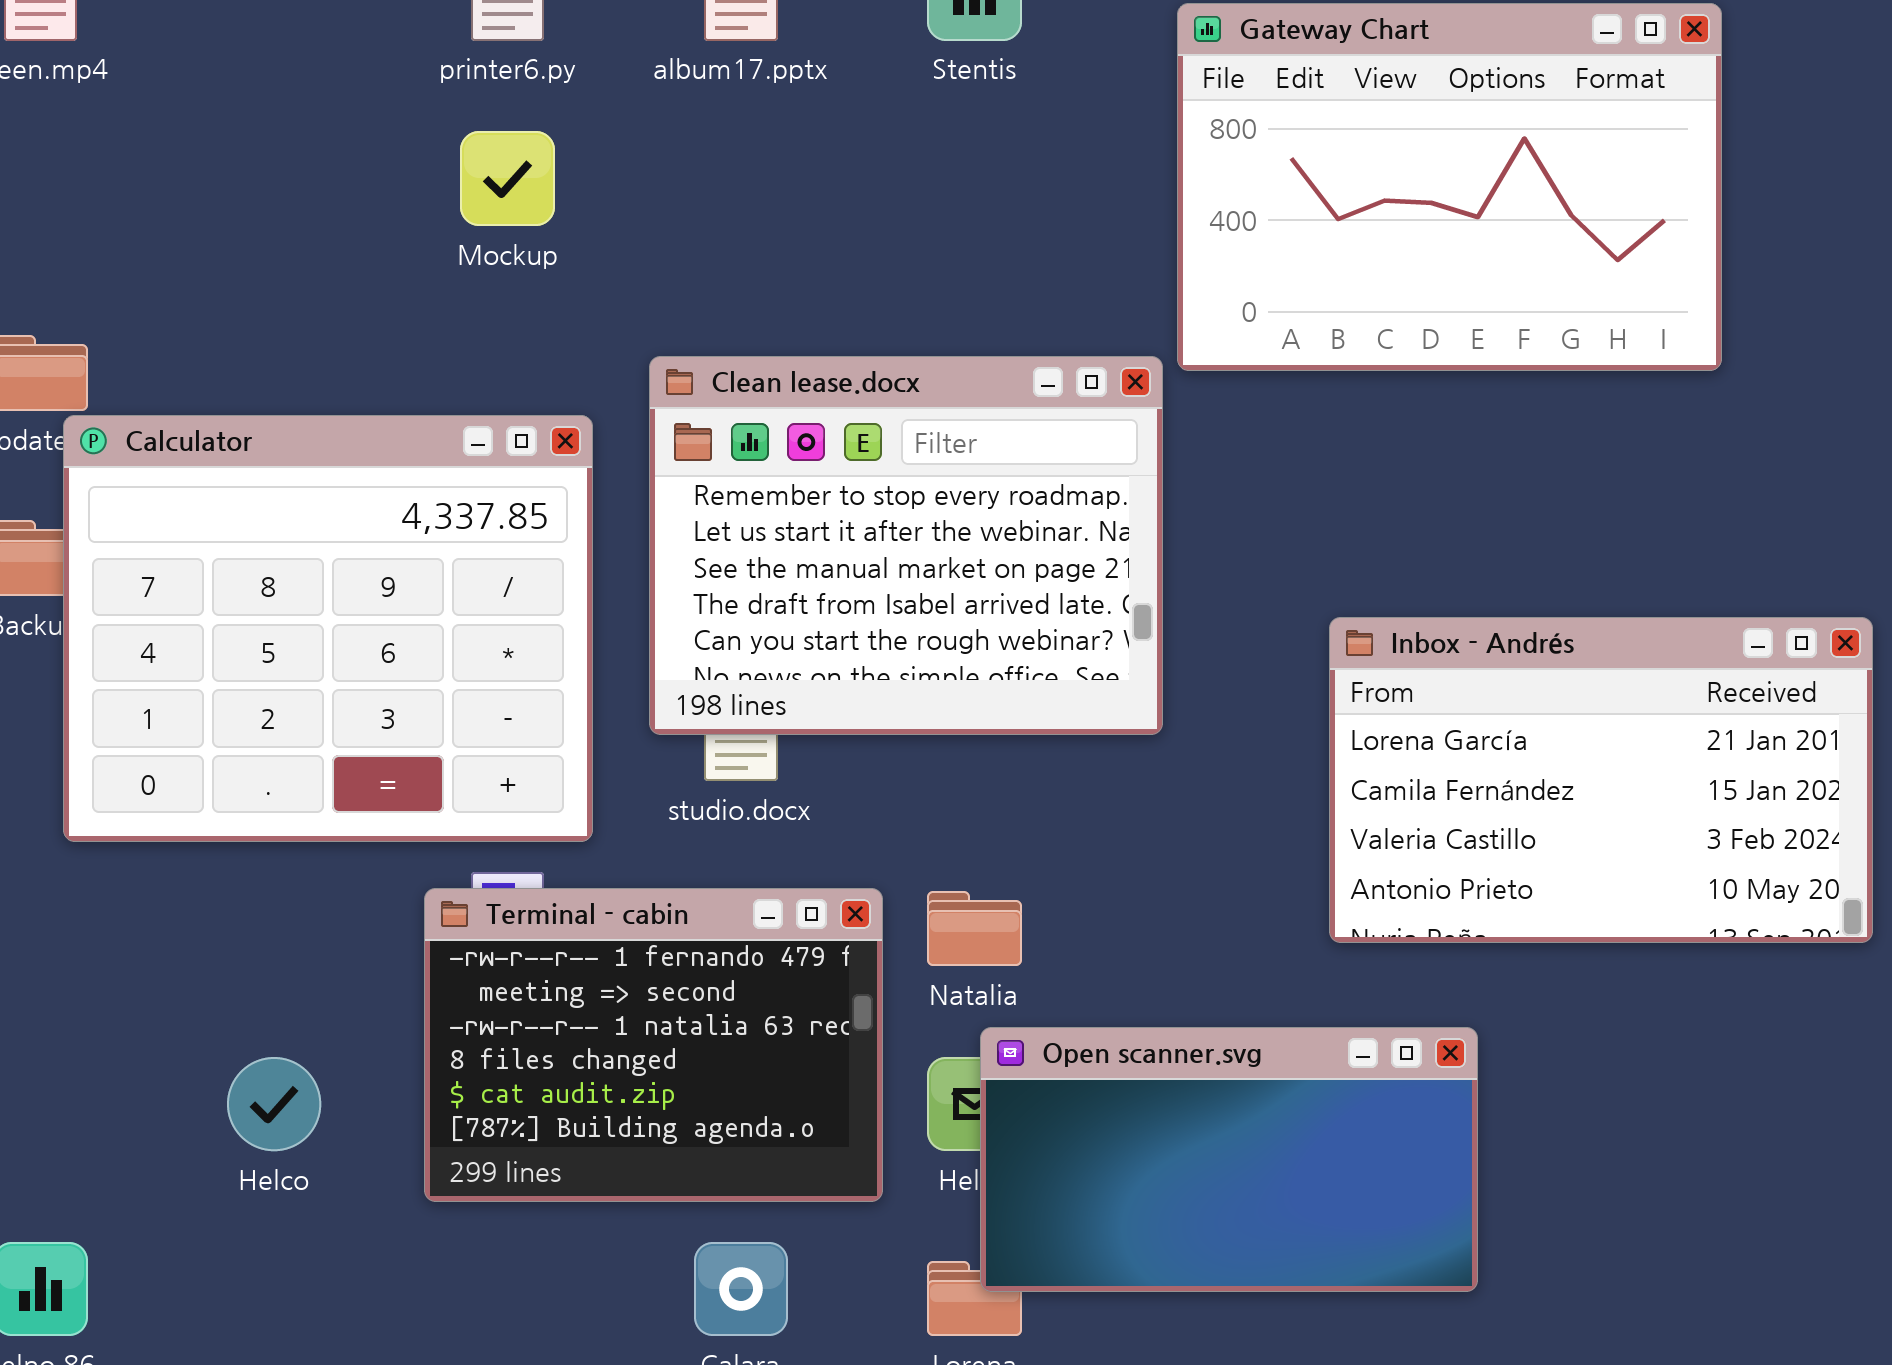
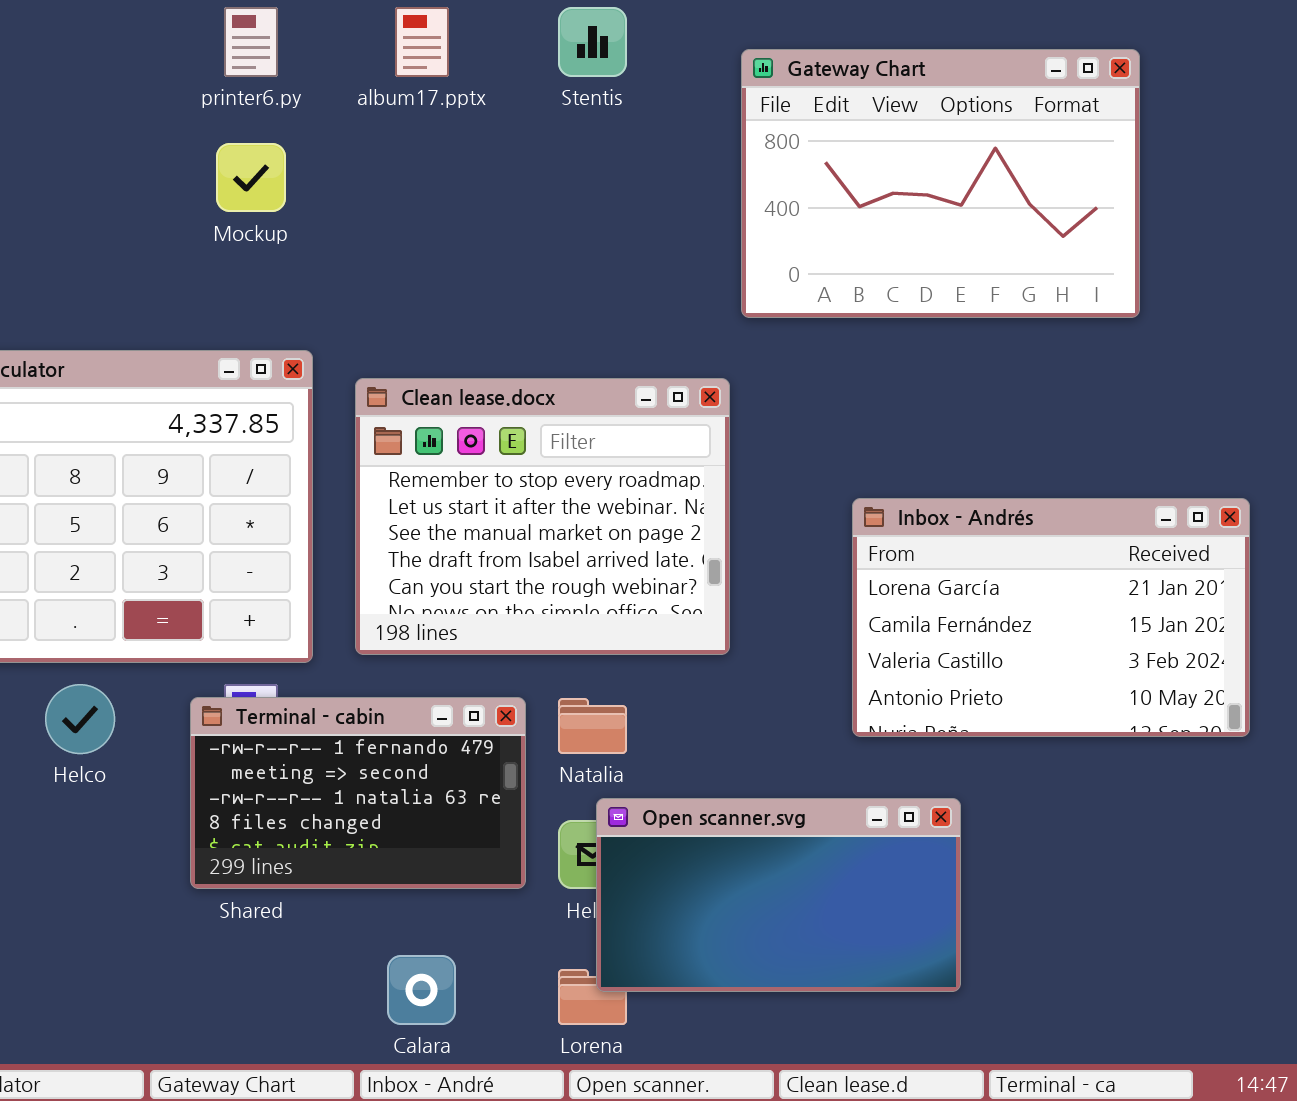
Clean lease.docx: [649,356,1163,735] -> [355,378,730,655], moved
Terminal - cabin: [424,888,883,1202] -> [190,697,526,889], resized
Helco: [227,1057,321,1151] -> [45,684,115,754], moved

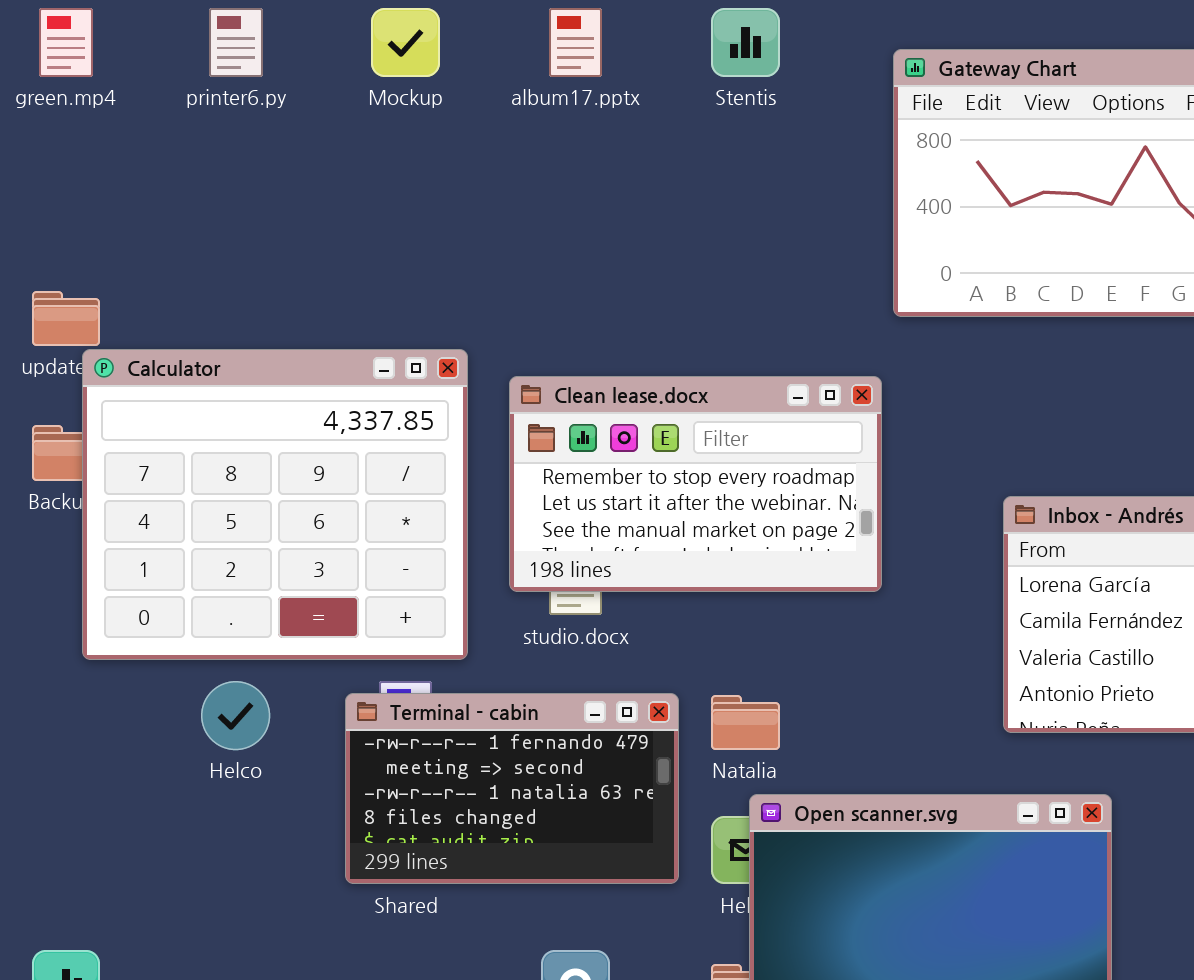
printer6.py: [224,7,278,77] -> [209,8,263,77], moved
Mockup: [216,143,286,212] -> [371,8,440,77], moved
Clean lease.docx: [355,378,730,655] -> [509,376,882,592], resized

